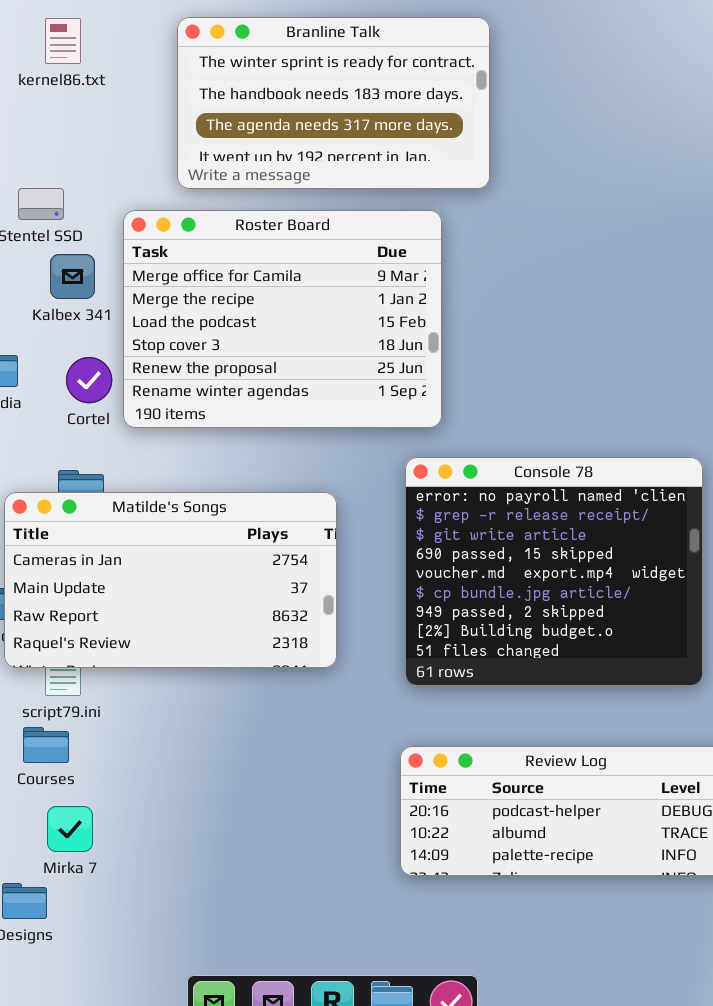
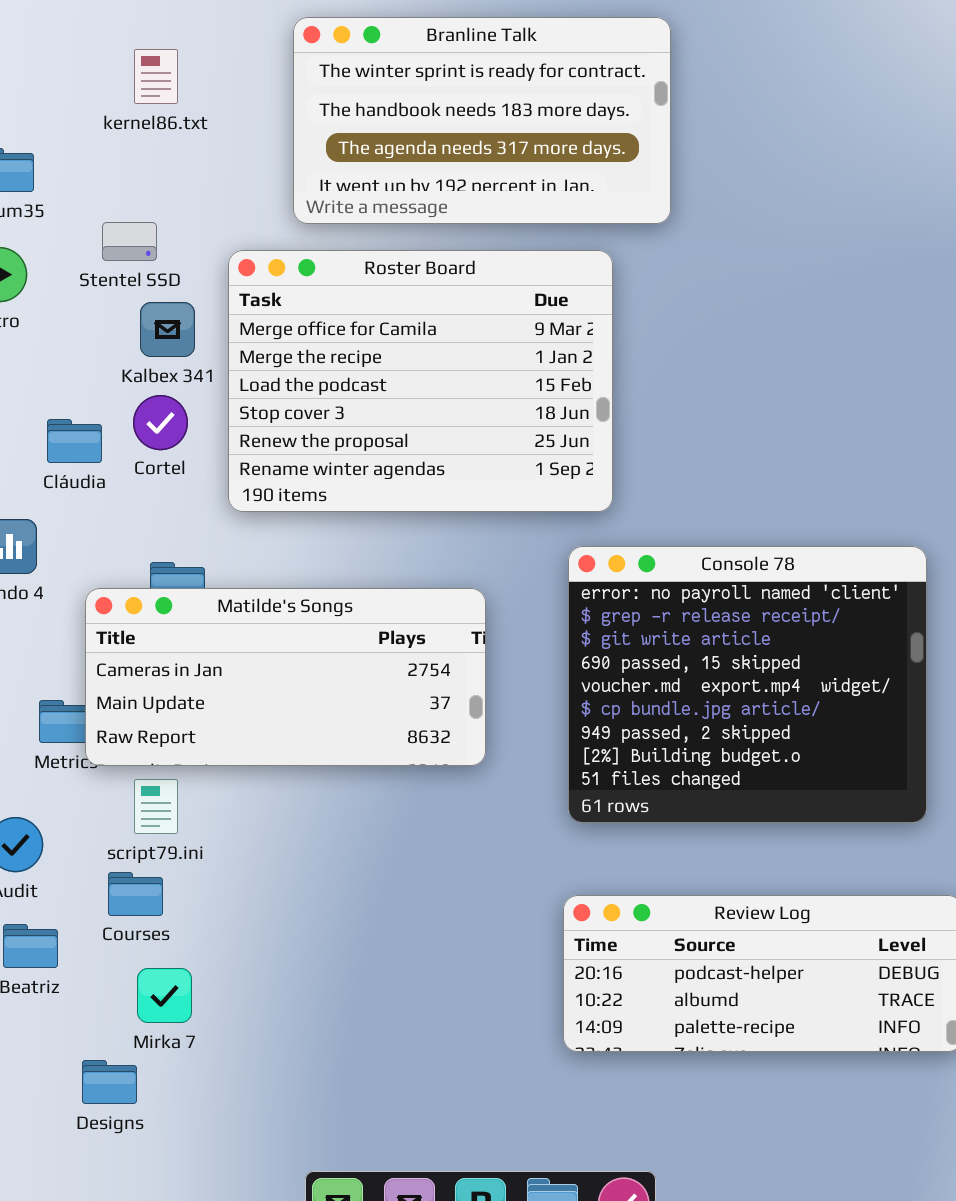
kernel86.txt: [45,18,81,64] -> [134,49,178,104], moved
Cortel: [66,357,112,403] -> [133,395,188,450], moved
Matilde's Songs: [4,492,337,668] -> [85,588,486,766], resized

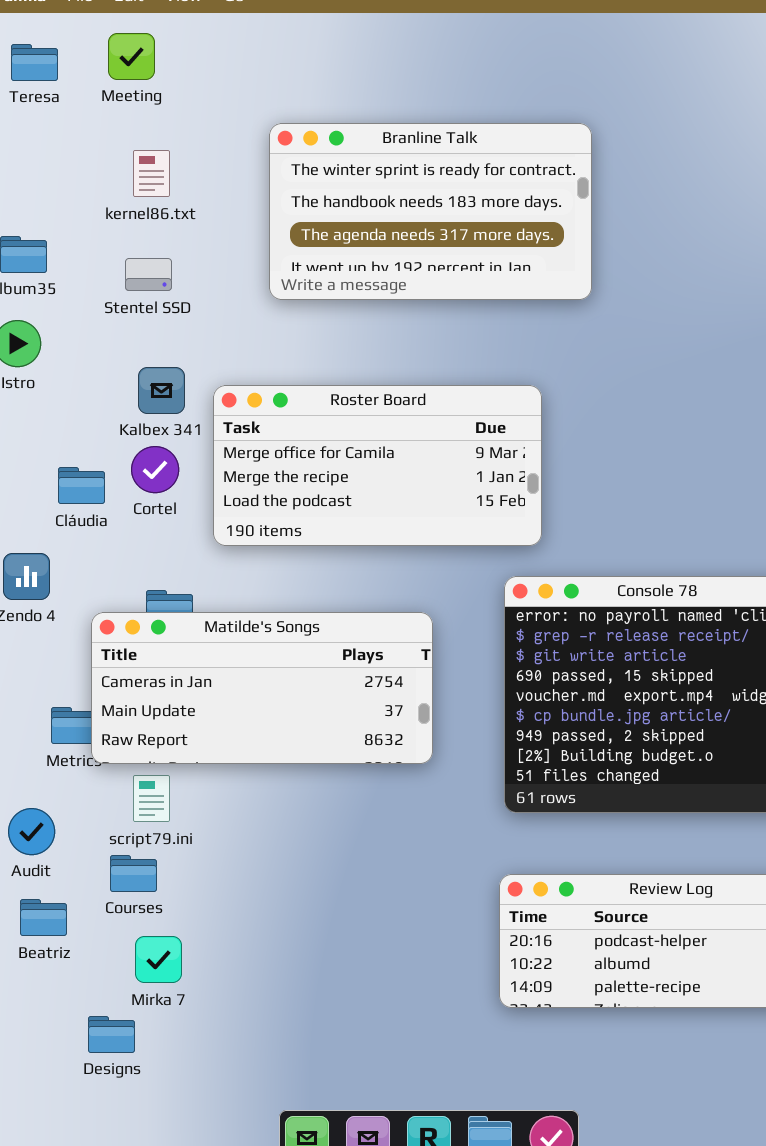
Stentel SSD: [102,222,157,261] -> [125,258,172,291], moved
Roster Board: [228,250,613,512] -> [213,385,542,546], resized

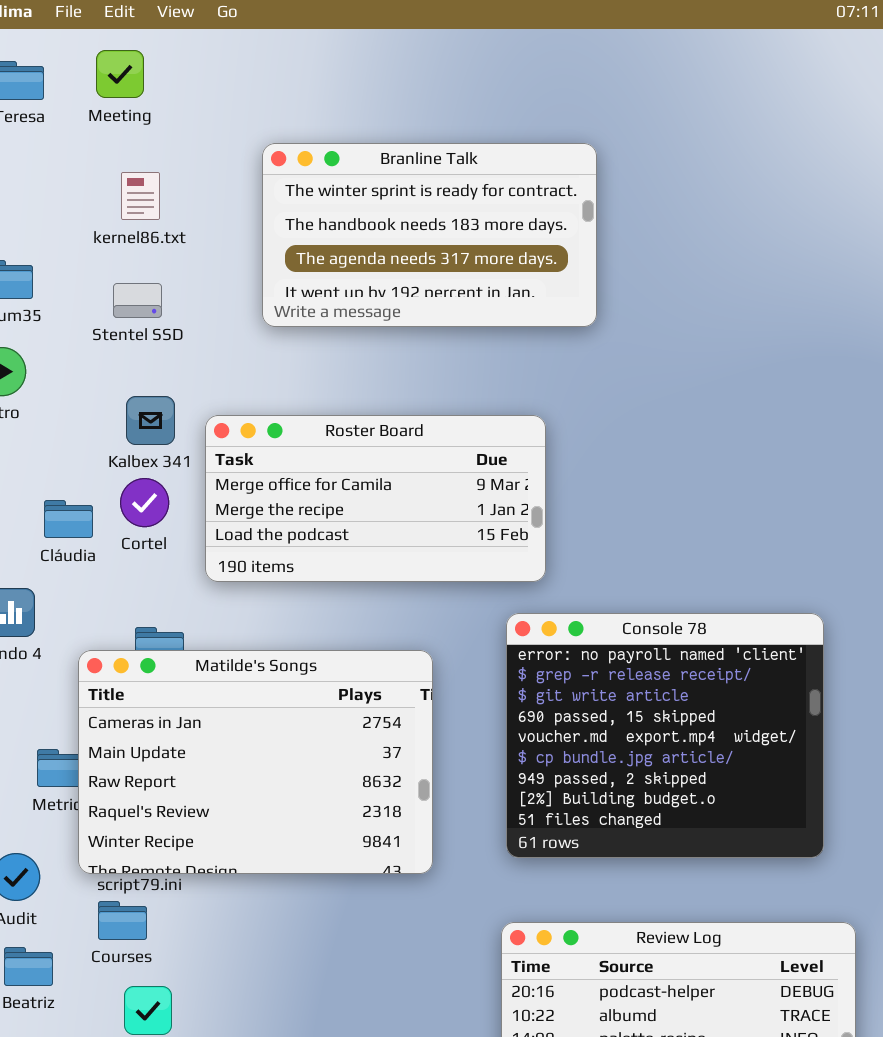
Matilde's Songs: [91,612,433,764] -> [78,650,433,874], resized

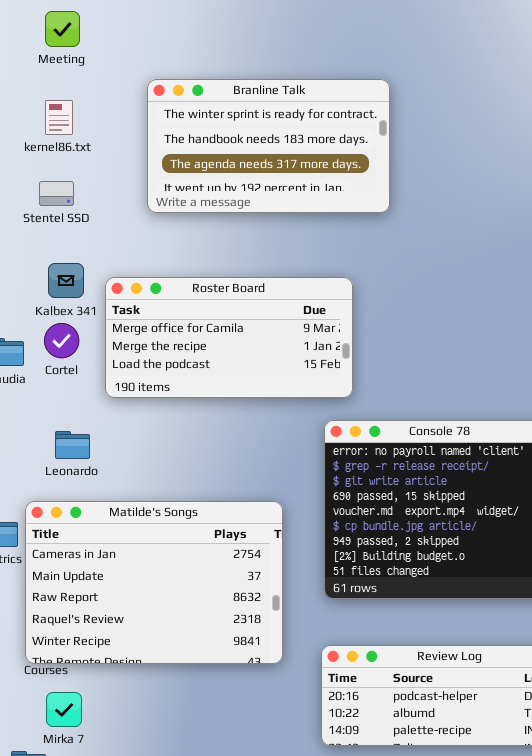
Meeting: [96,50,144,98] -> [45,11,80,47], moved
Matilde's Songs: [78,650,433,874] -> [25,501,283,664], moved

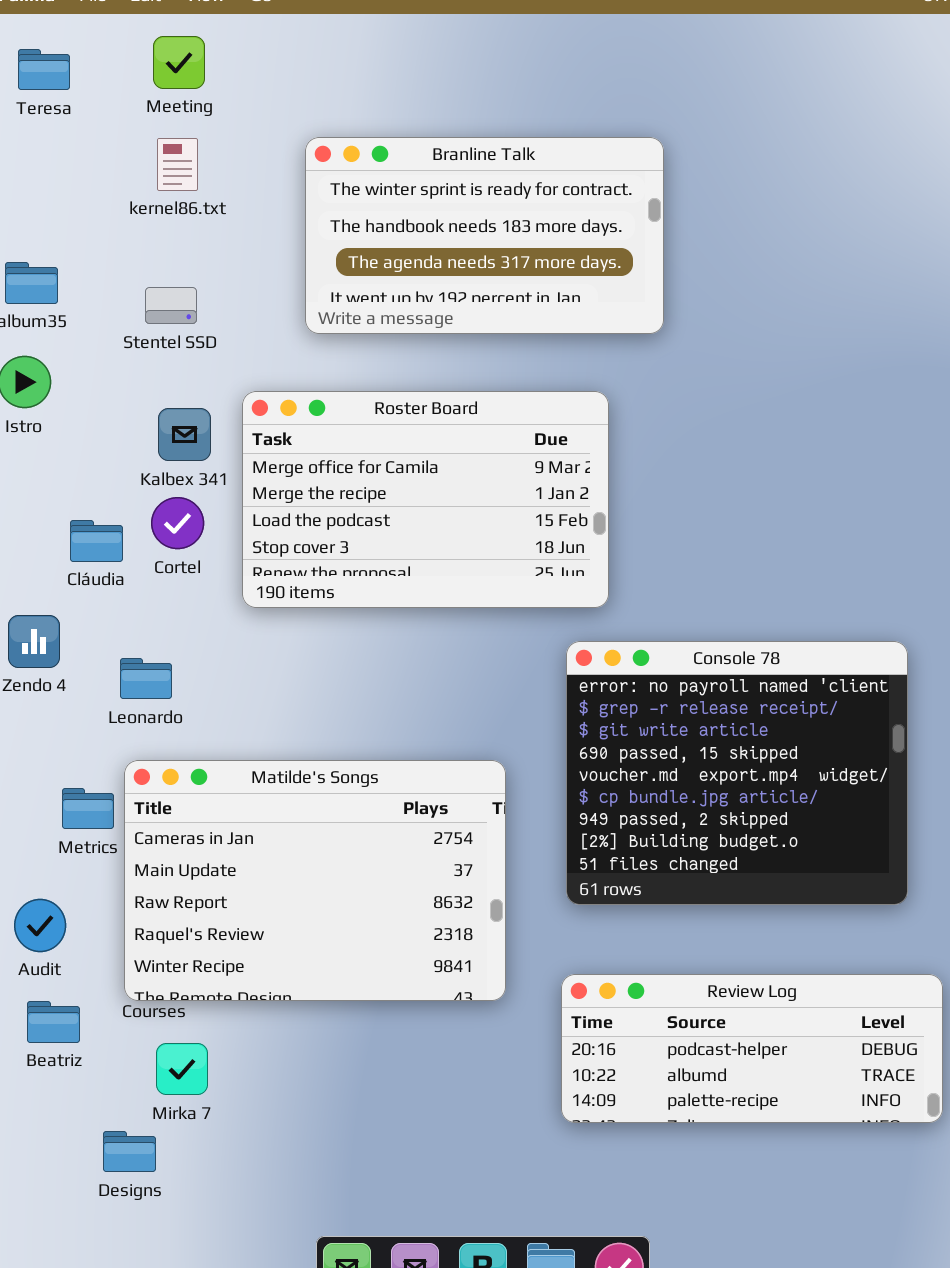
kernel86.txt: [45,100,73,135] -> [157,138,198,191], moved
Roster Board: [105,277,353,398] -> [242,391,609,608], resized
Leonardo: [55,431,90,459] -> [120,658,172,699], moved

